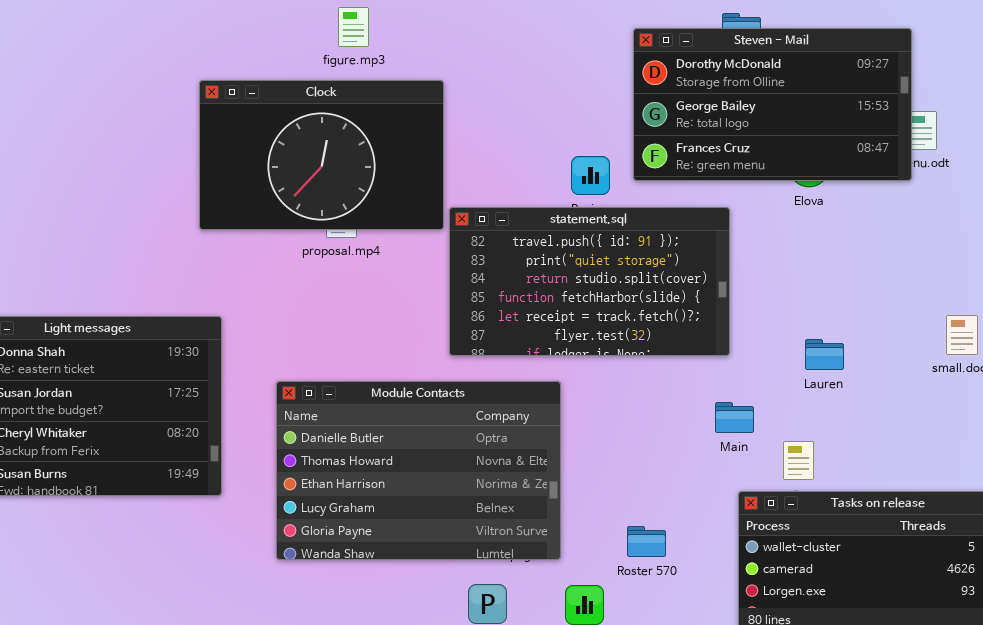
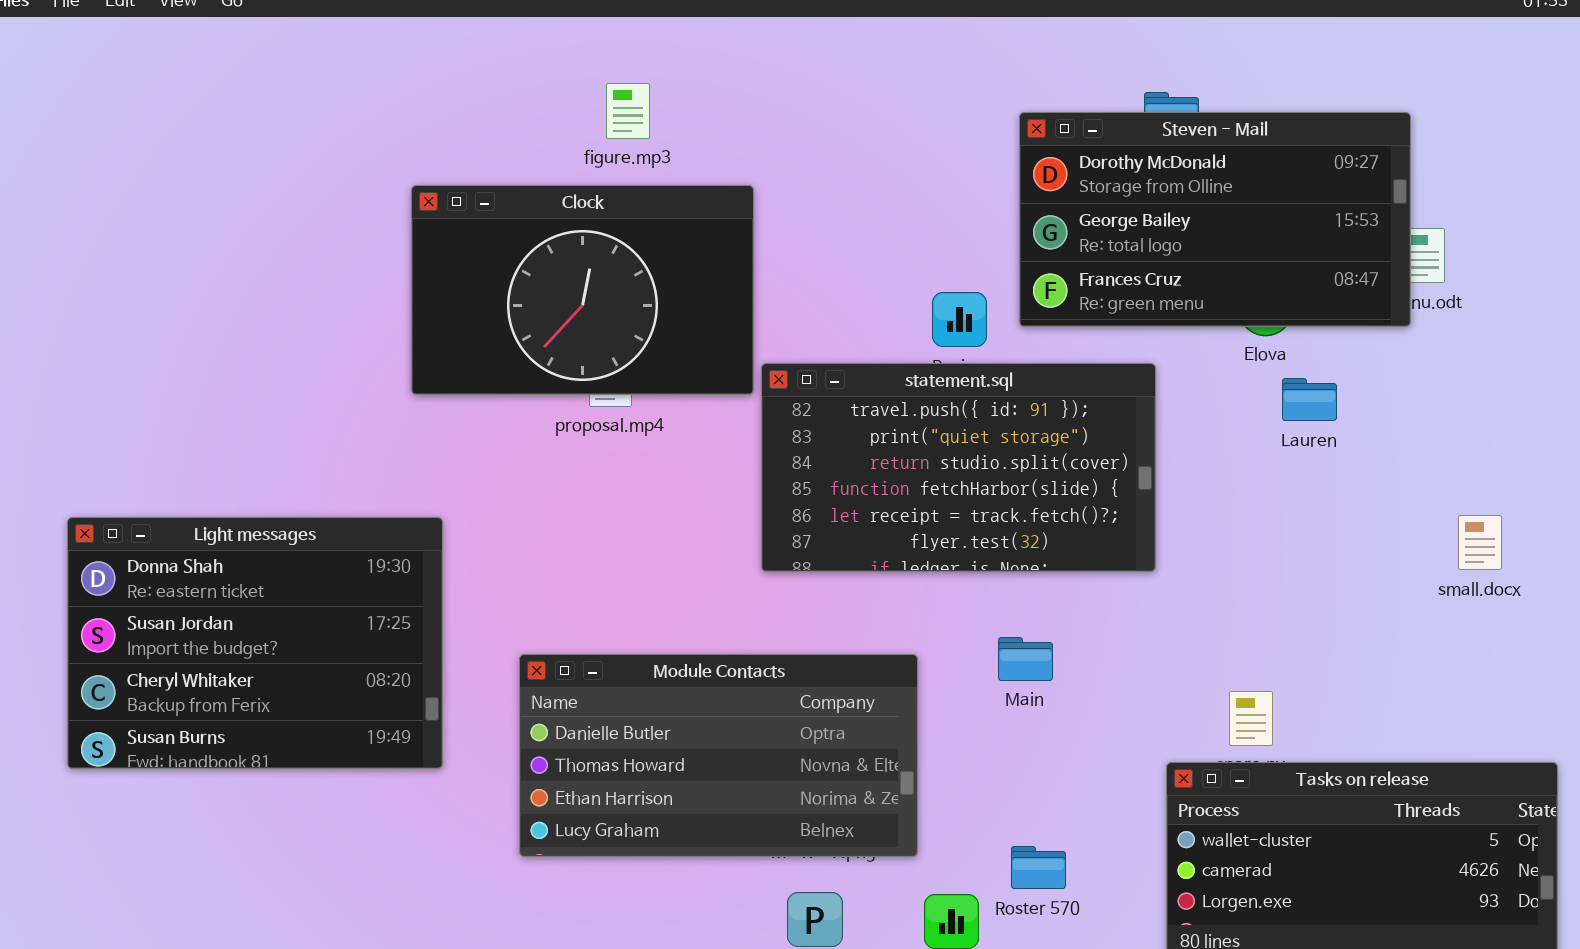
Lauren: [805,339,844,370] -> [1282,378,1337,421], moved
Module Contacts: [276,381,561,560] -> [519,654,918,857], resized
Main: [715,402,754,433] -> [998,637,1053,681], moved
Roster 570: [627,526,666,557] -> [1011,846,1066,889], moved

